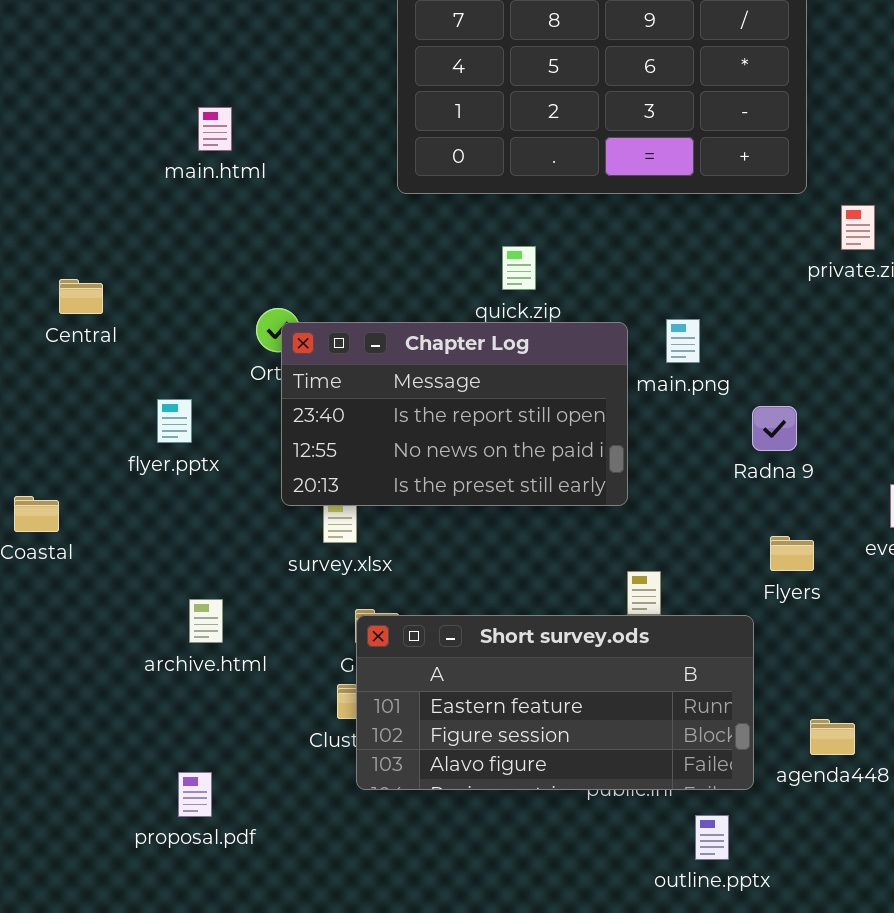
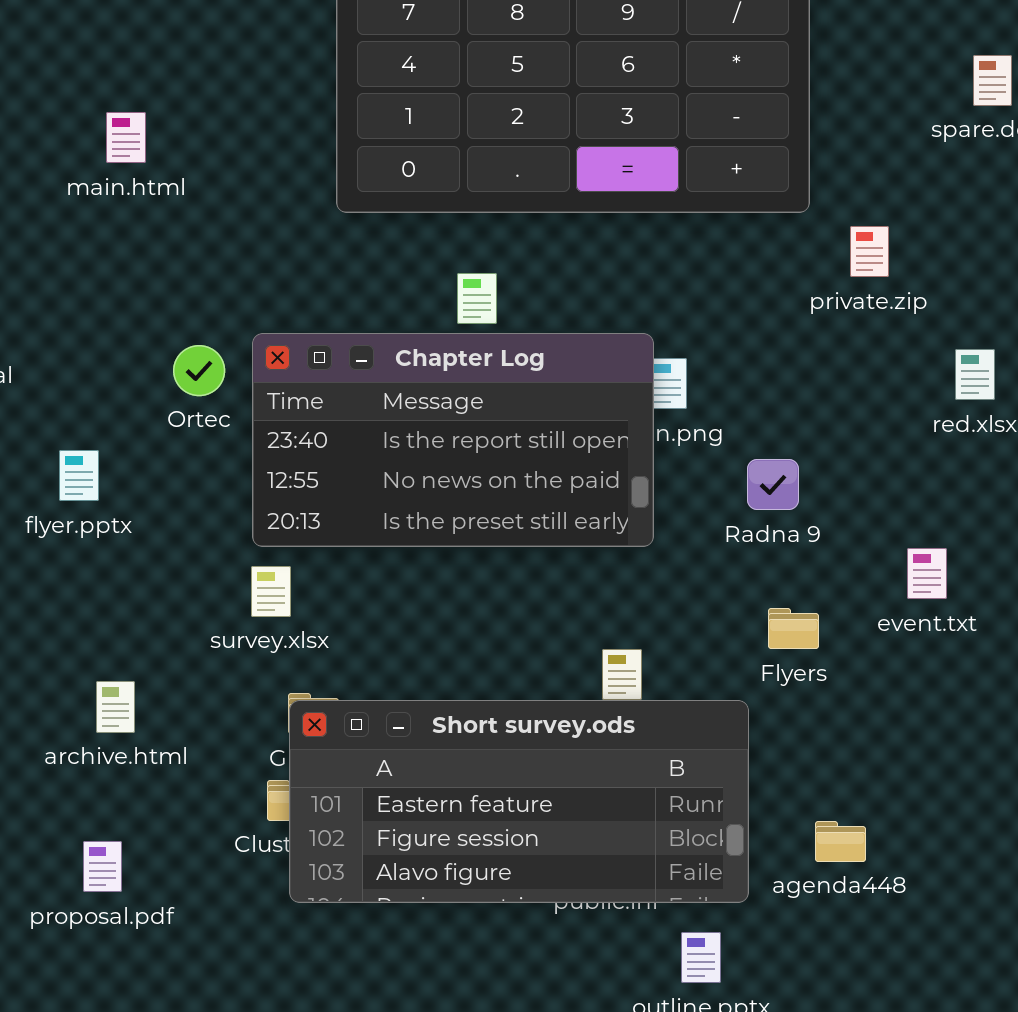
Chapter Log: [281,322,628,506] -> [252,333,654,547], moved
proposal.pdf: [178,772,212,817] -> [83,841,122,892], moved

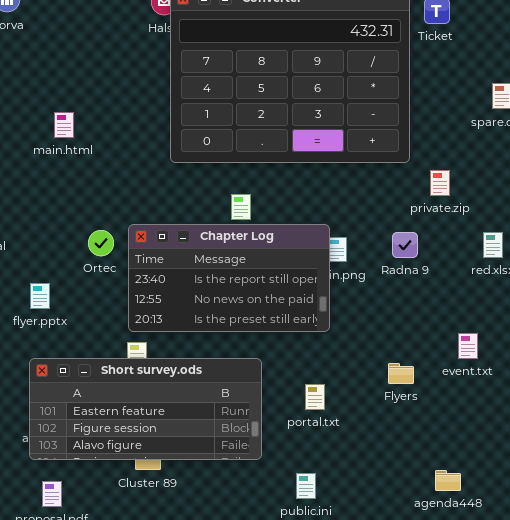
Radna 9: [747,459,799,510] -> [392,232,418,258], moved
Short survey.ods: [289,700,749,903] -> [29,358,262,460], moved
agenda448: [815,821,866,862] -> [435,470,461,491], moved

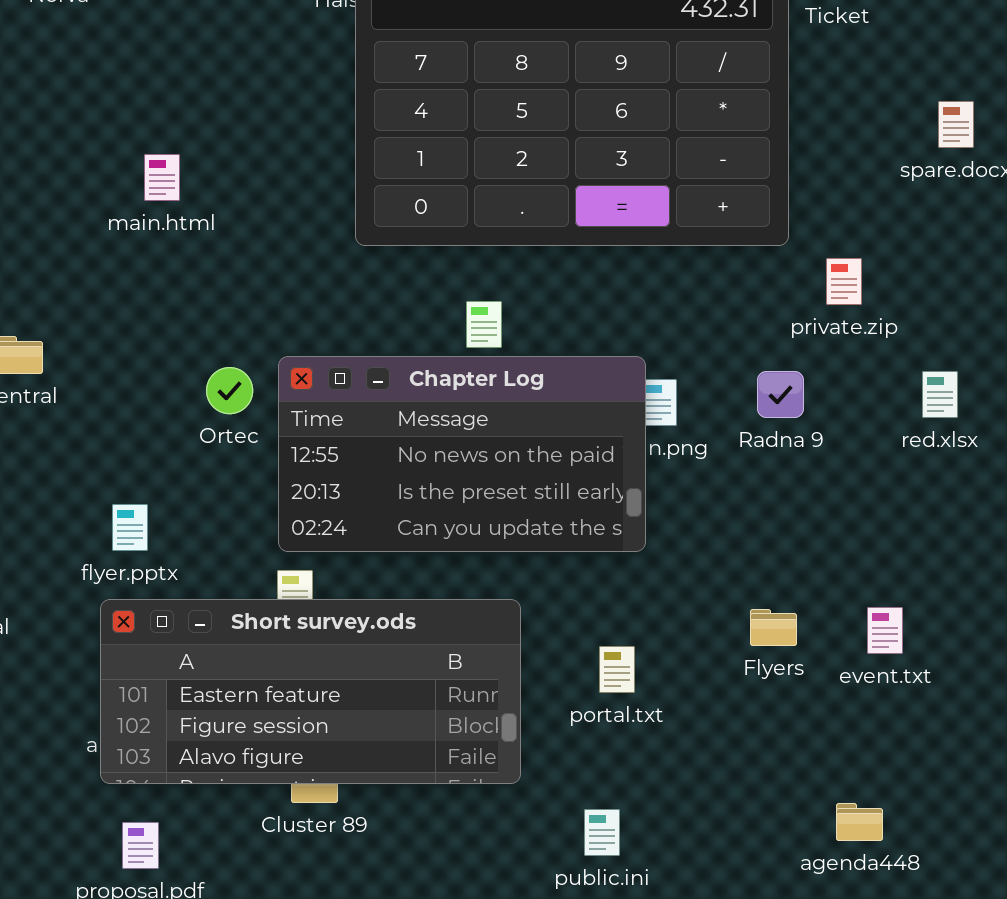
Chapter Log: [128,224,330,332] -> [278,356,646,552], scrolled down 1 row
flyer.pptx: [30,283,50,309] -> [112,504,148,551], moved
event.txt: [458,333,478,359] -> [867,607,903,654], moved

